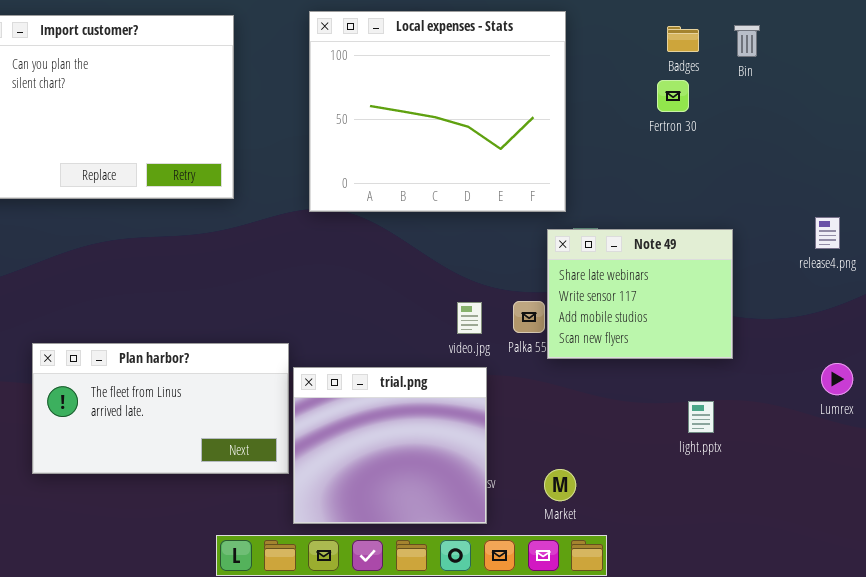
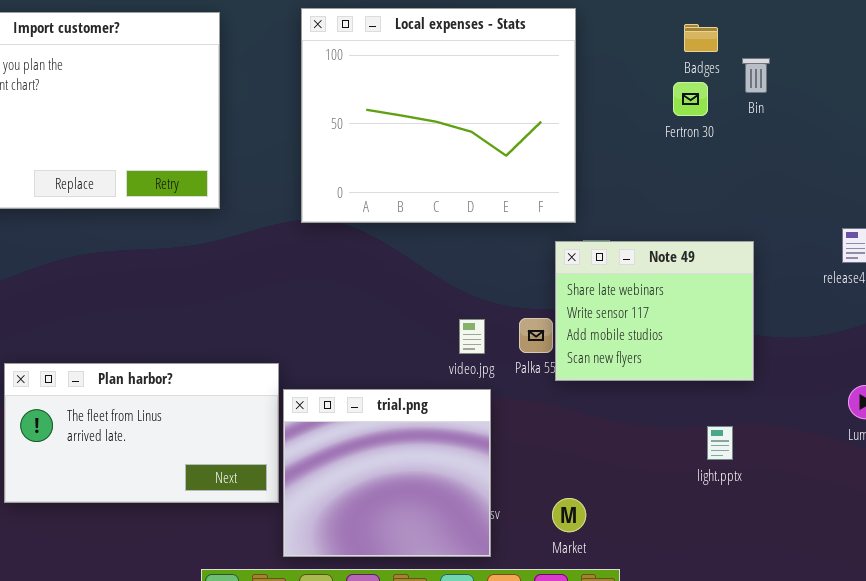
Bin: [734,25,760,57] -> [742,58,770,93], moved

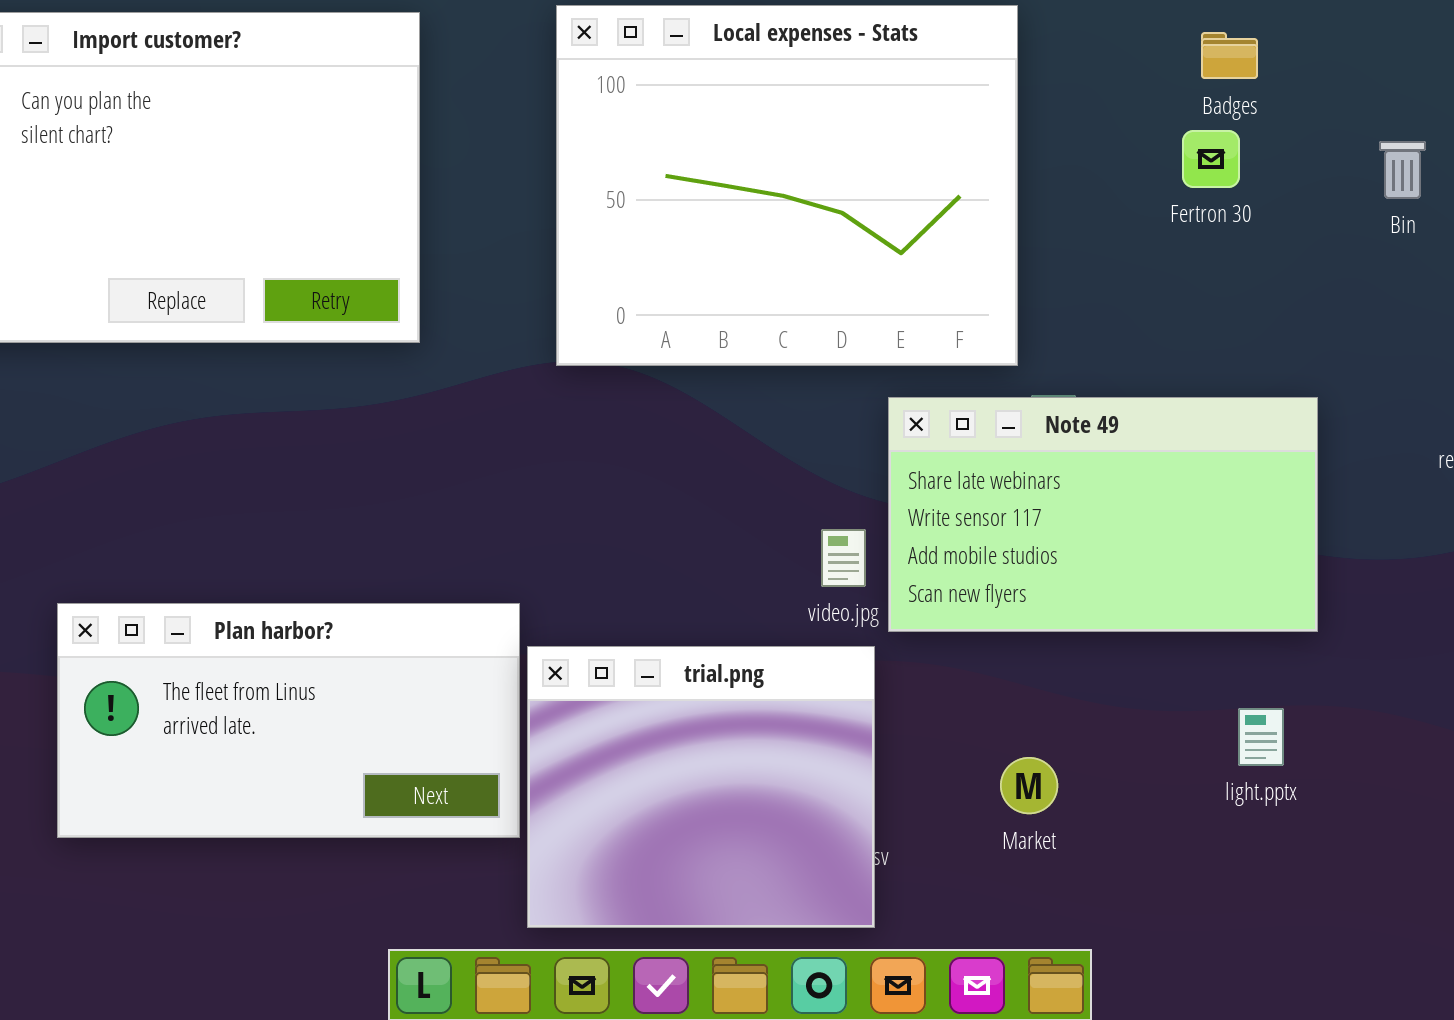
Bin: [742,58,770,93] -> [1379,141,1426,199], moved
Note 49: [555,241,754,381] -> [888,397,1318,632], resized
Market: [552,498,586,532] -> [1000,757,1058,814], moved

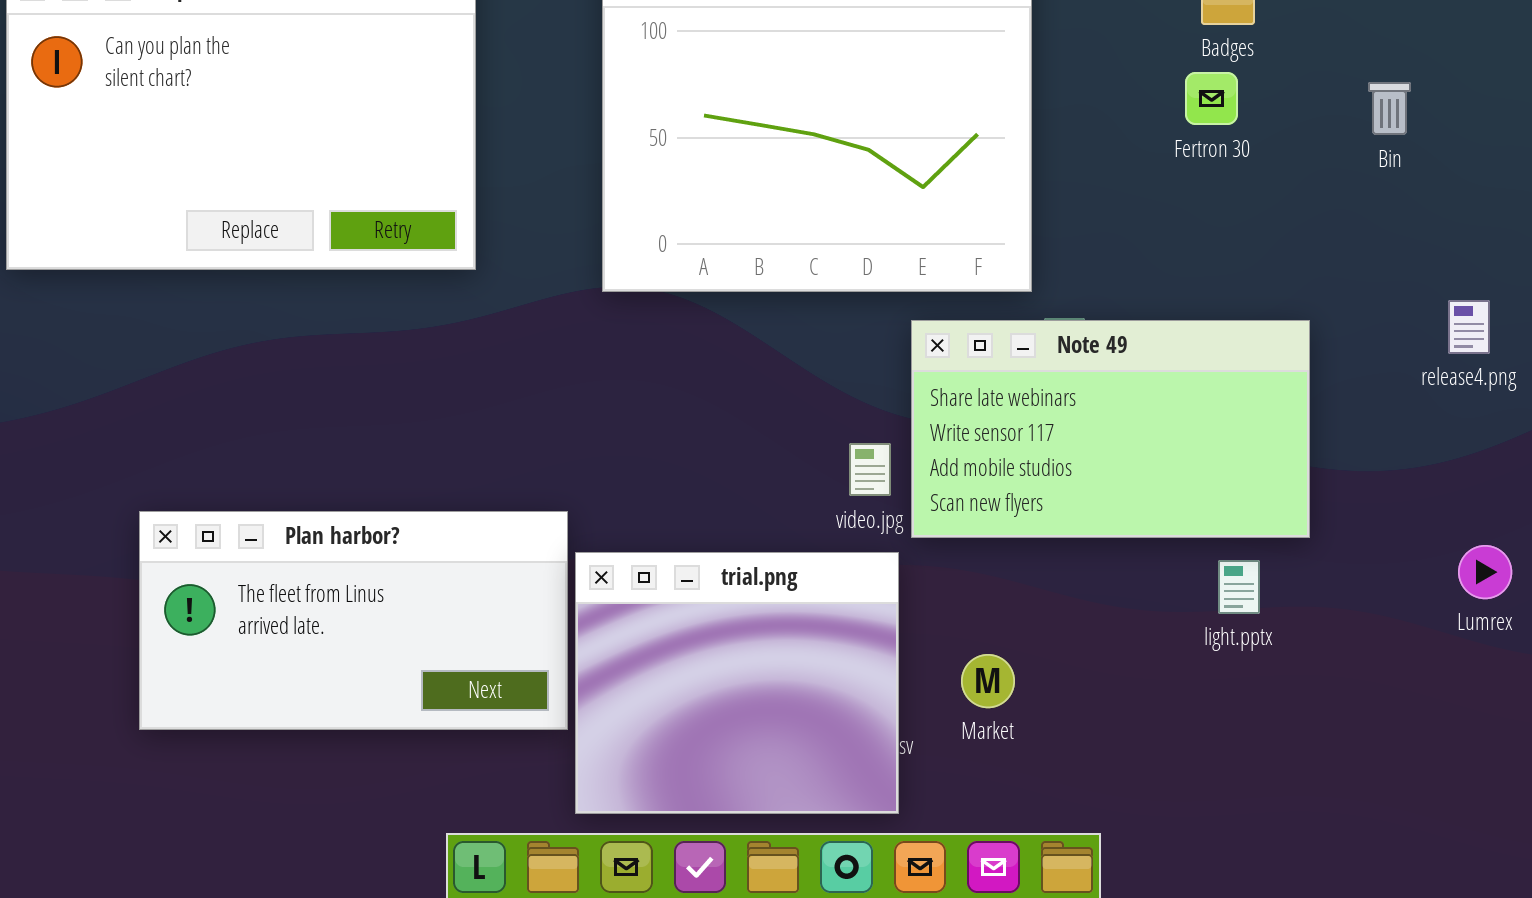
light.pptx: [1238,708,1284,766] -> [1218,560,1260,614], moved
Market: [1000,757,1058,814] -> [961,654,1015,708], moved

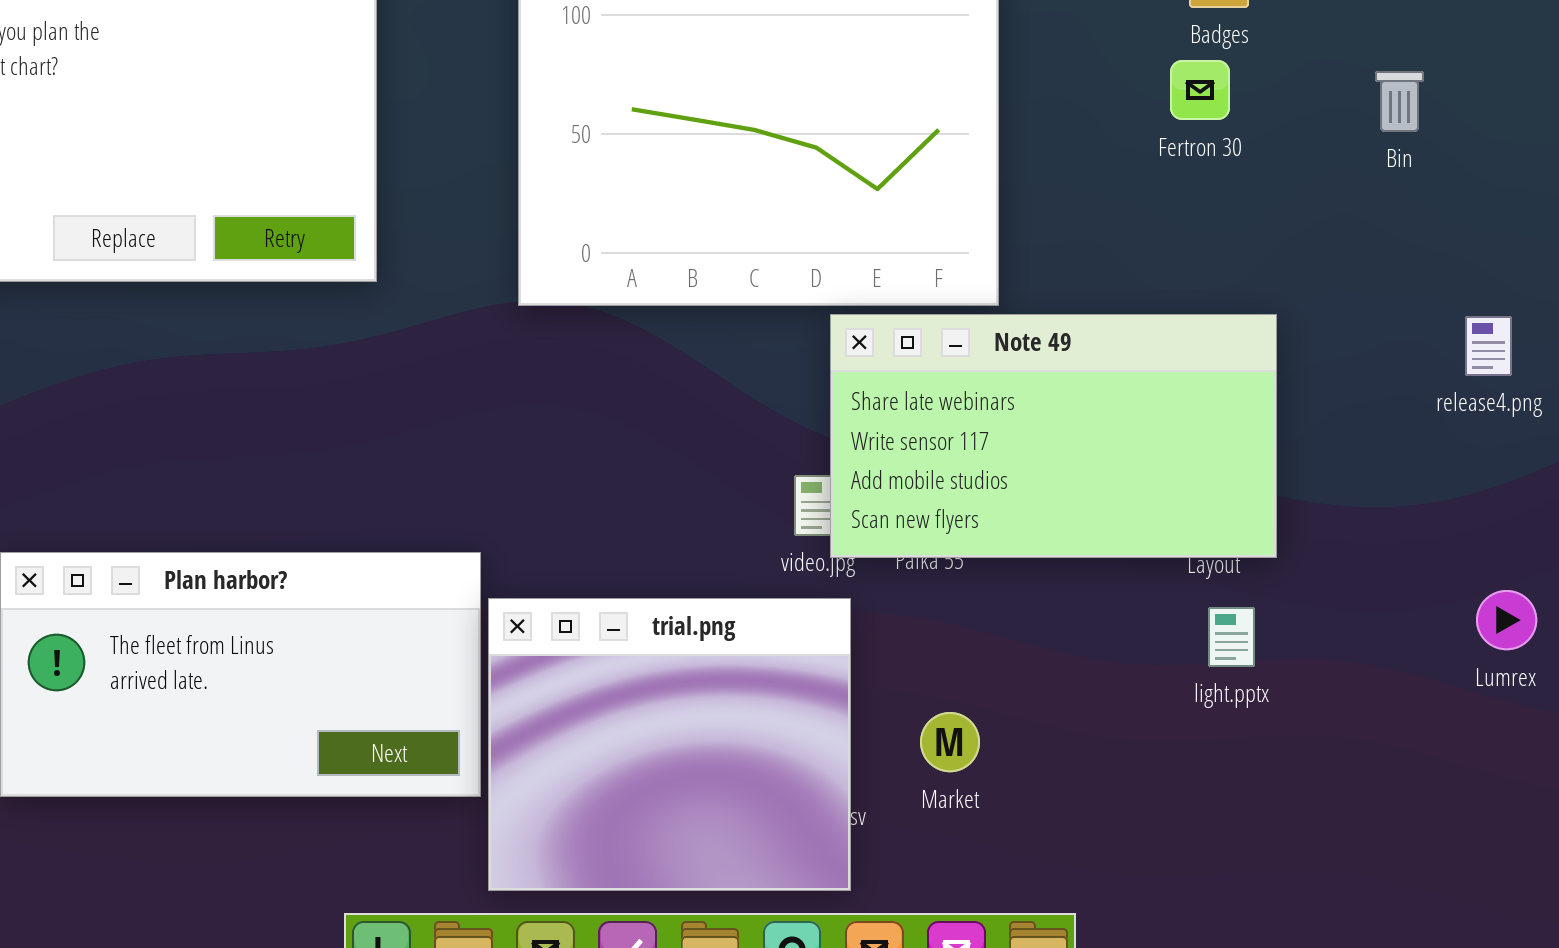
Note 49: [911,320,1310,538] -> [830,314,1277,558], moved

